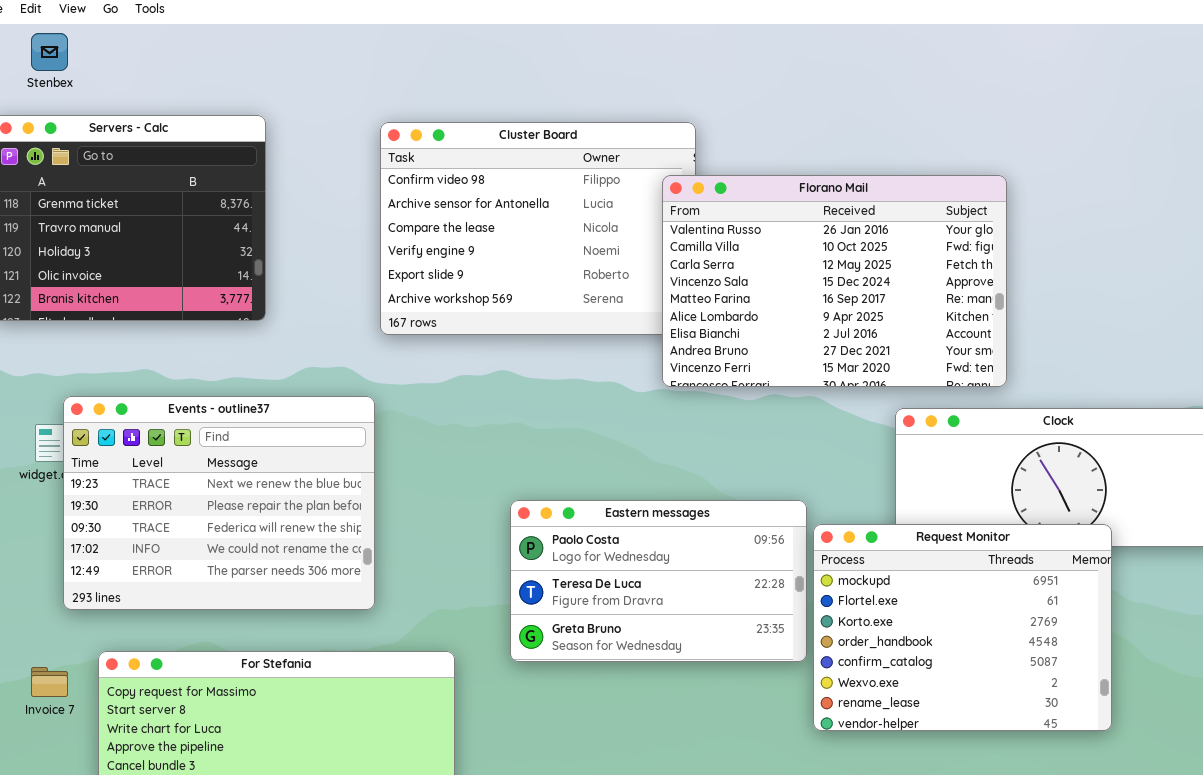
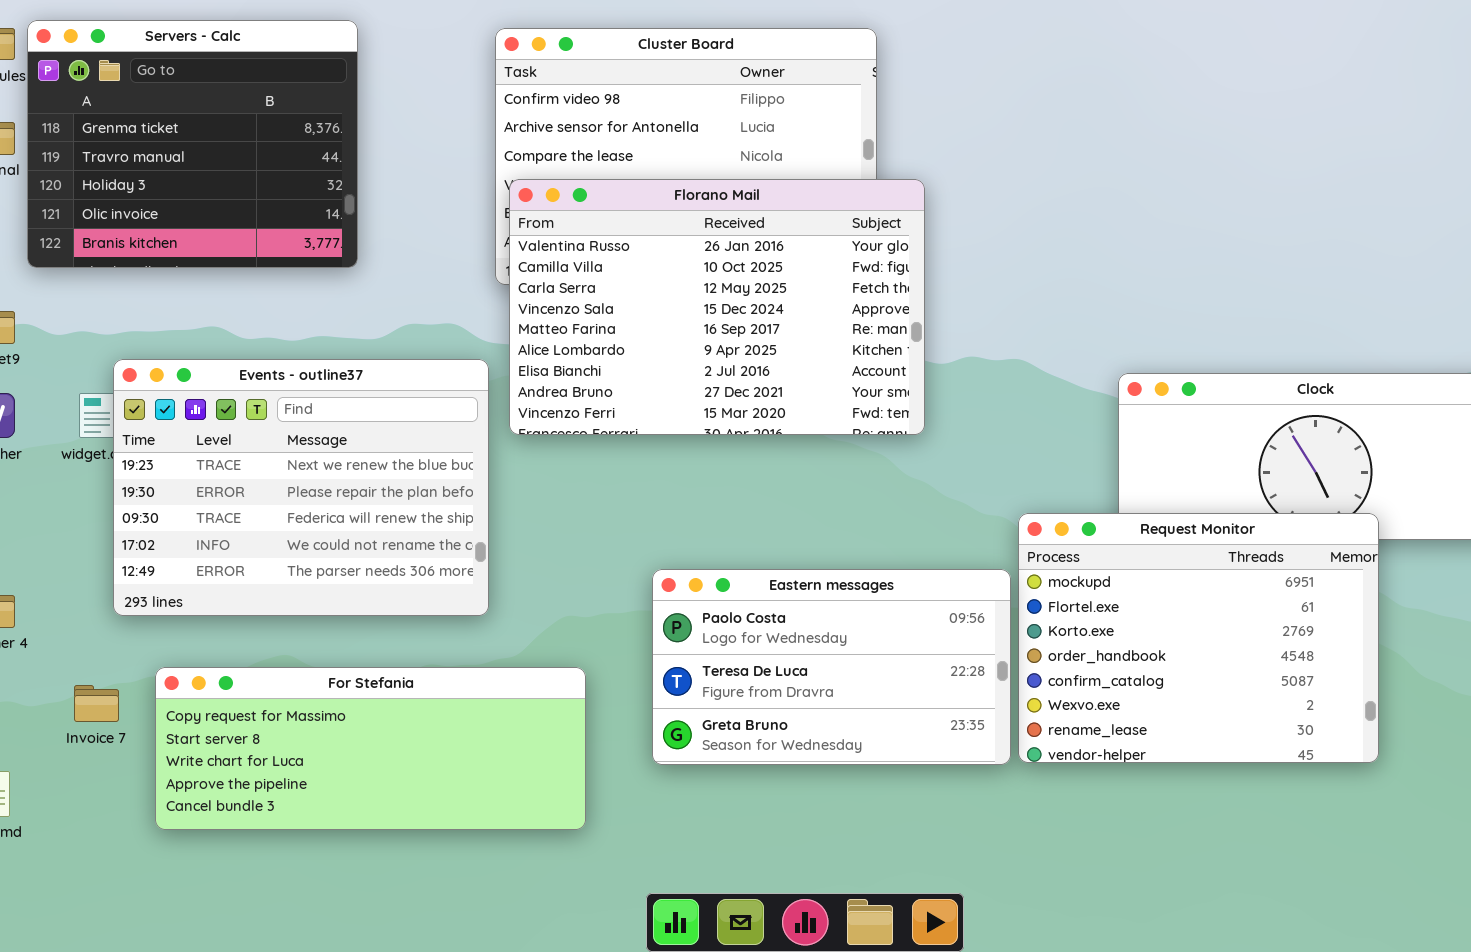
Florano Mail: [662,175,1007,387] -> [509,179,925,435], moved
Eastern messages: [510,500,807,662] -> [652,569,1011,765], moved

